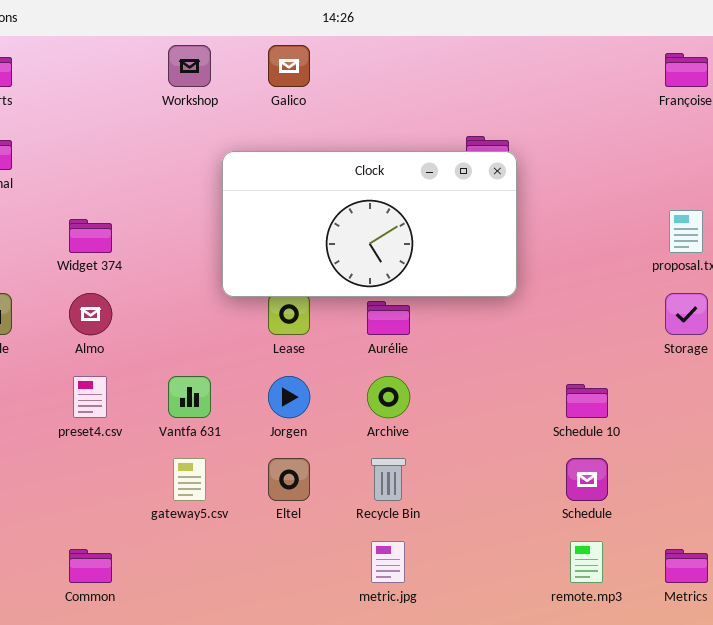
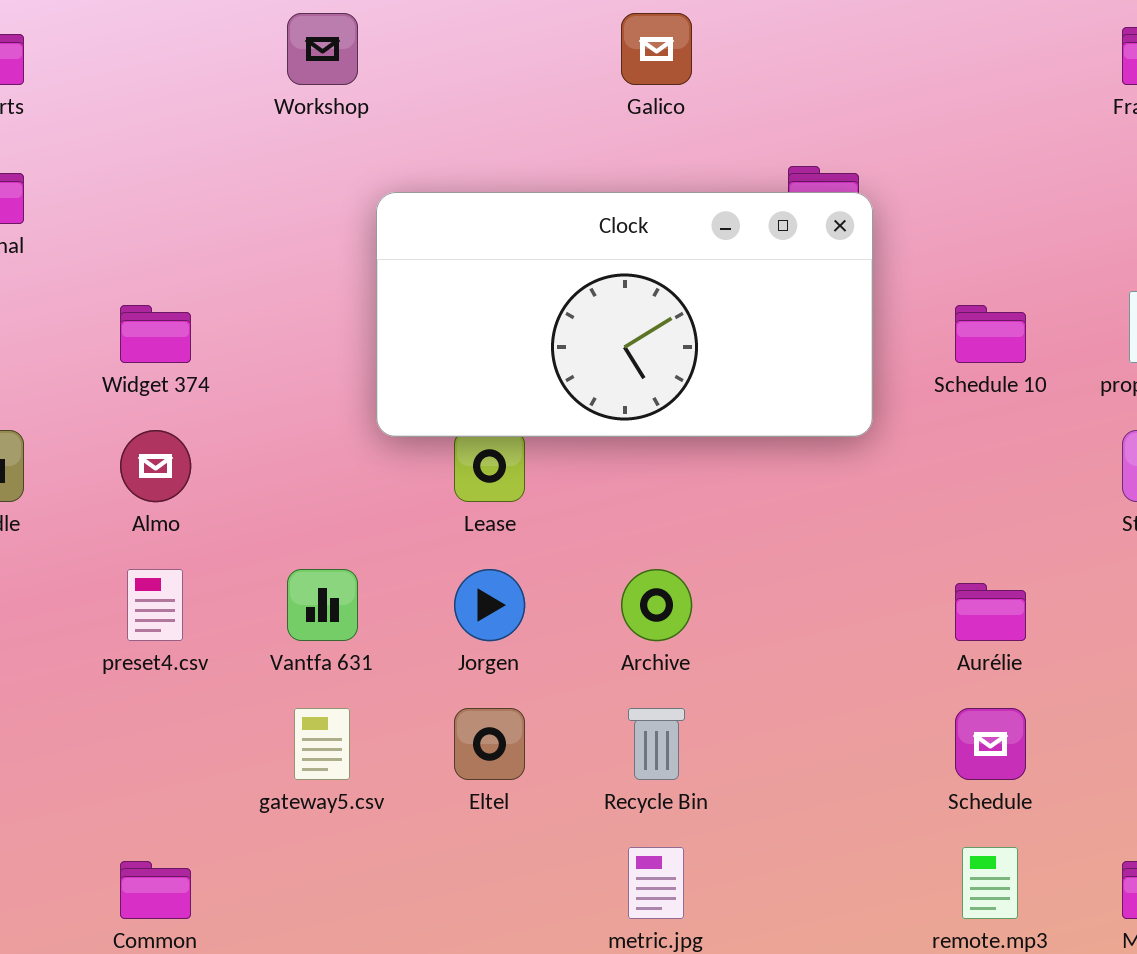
Galico: [268,45,310,87] -> [621,13,692,85], moved
Aurélie: [367,301,410,335] -> [955,583,1026,641], moved
Schedule 10: [566,384,608,418] -> [955,305,1026,363], moved

